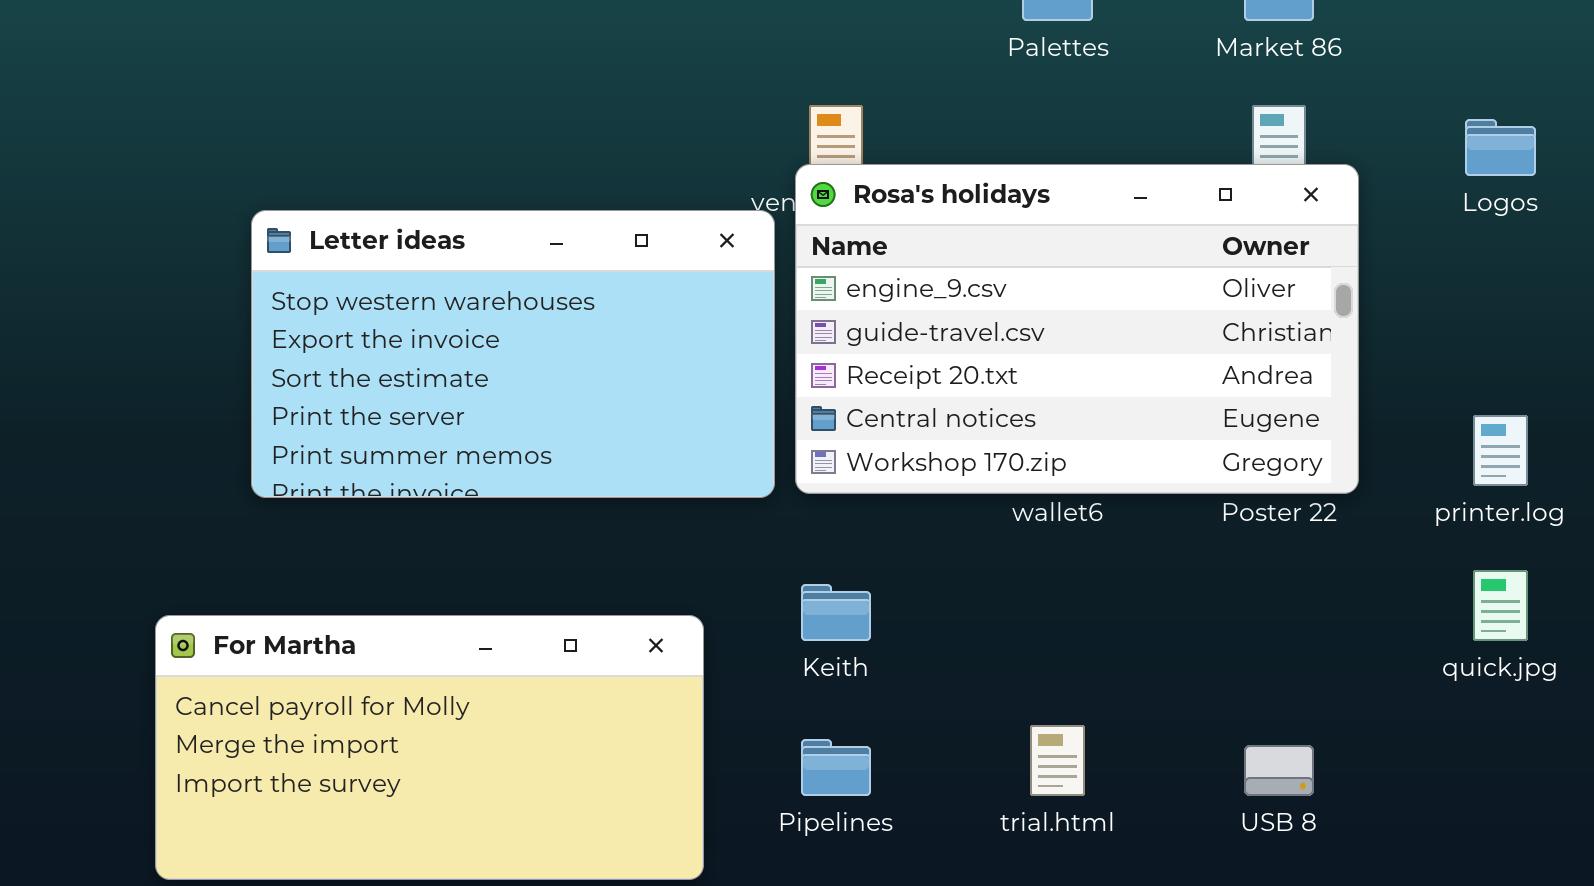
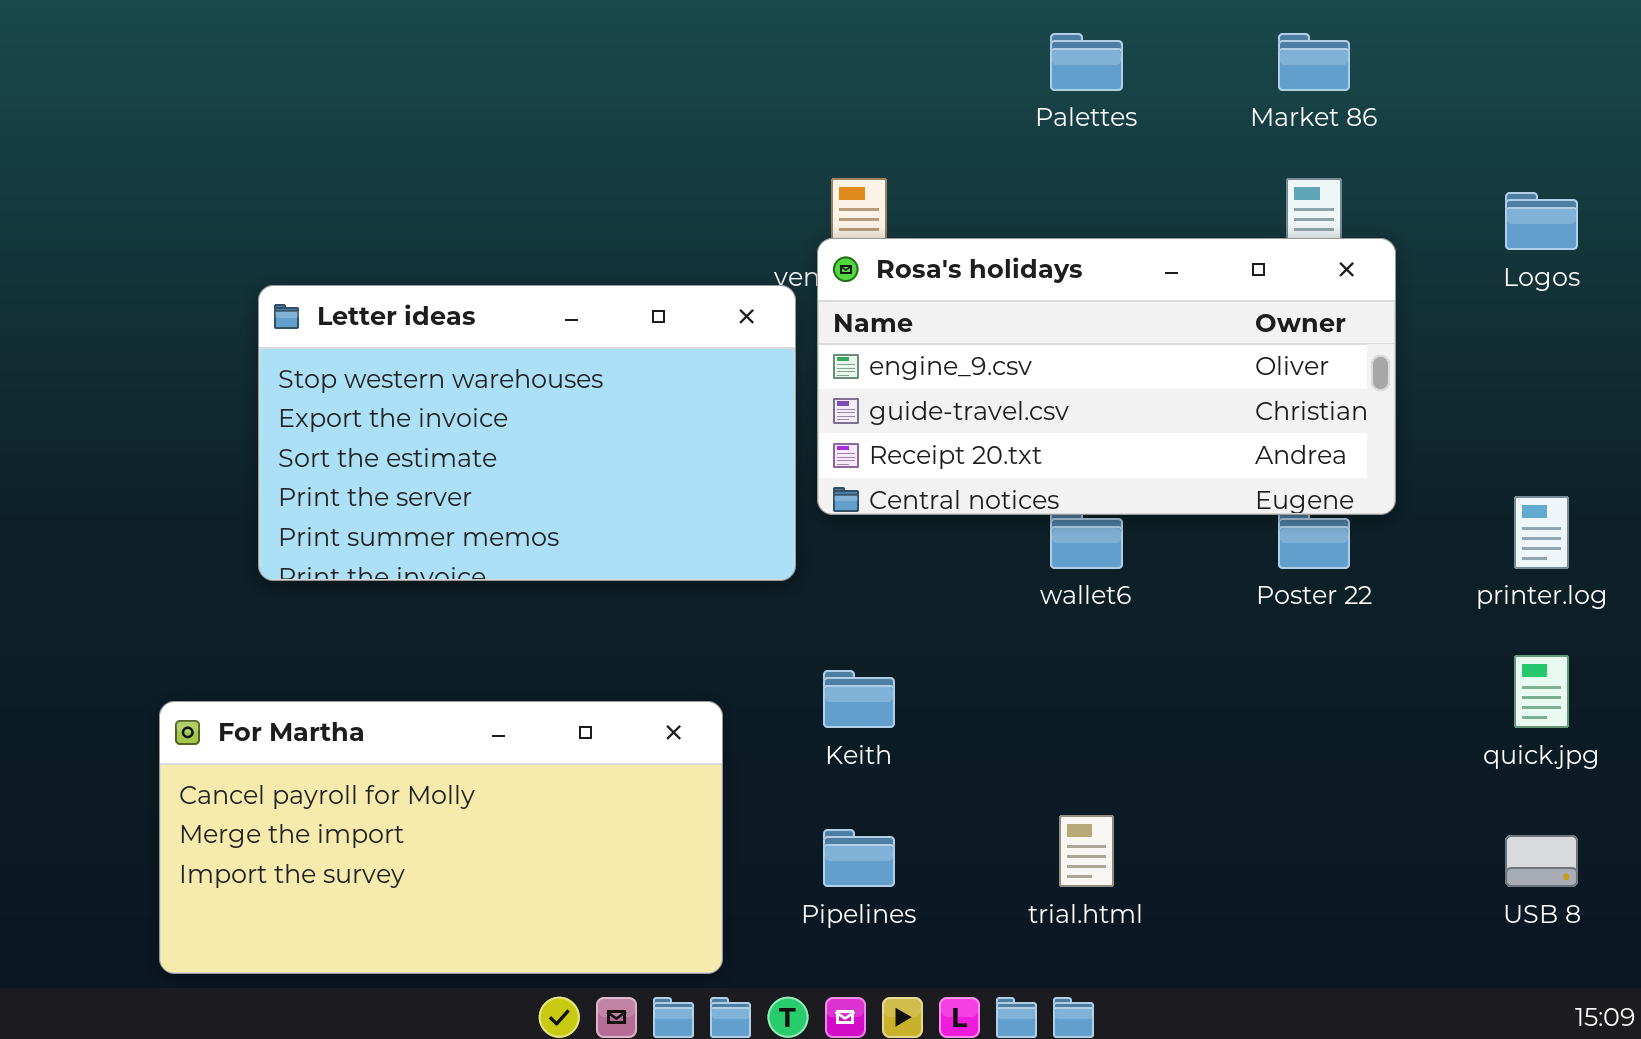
Rosa's holidays: [795,164,1359,494] -> [817,238,1396,515], resized
USB 8: [1244,745,1314,796] -> [1505,835,1578,887], moved

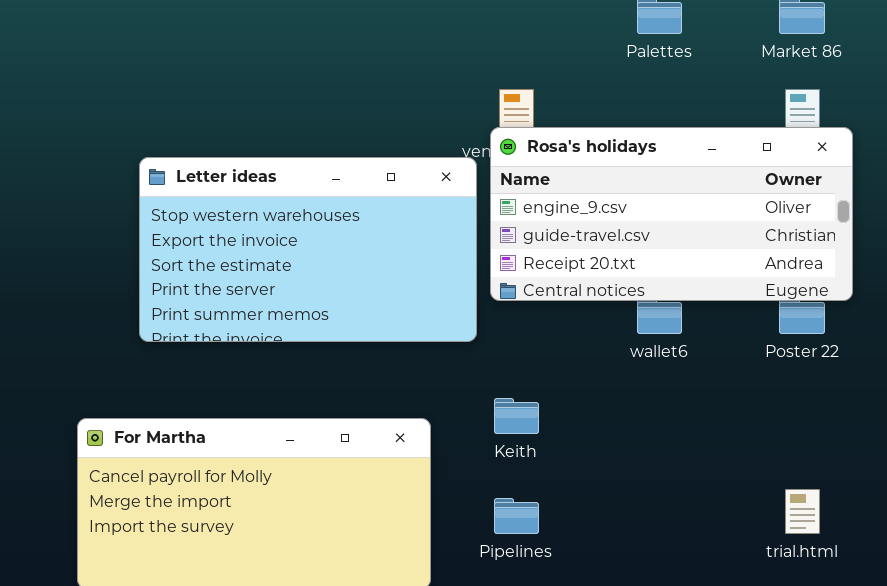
trial.html: [1059,815,1114,887] -> [785,489,820,534], moved

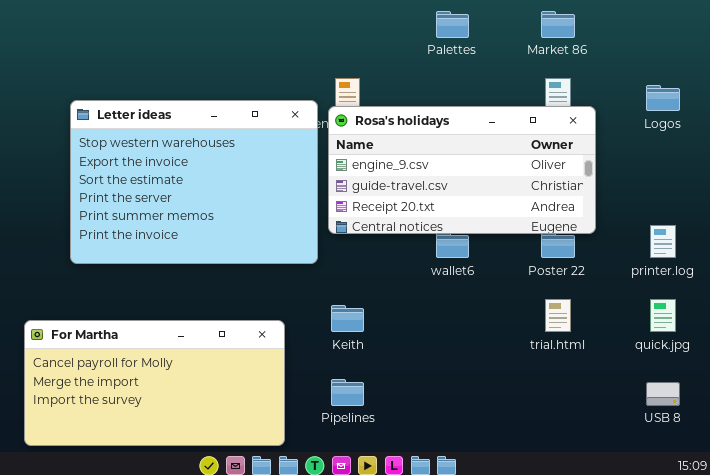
Letter ideas: [139,157,477,342] -> [70,100,318,264], resized
trial.html: [785,489,820,534] -> [545,299,571,332], moved

